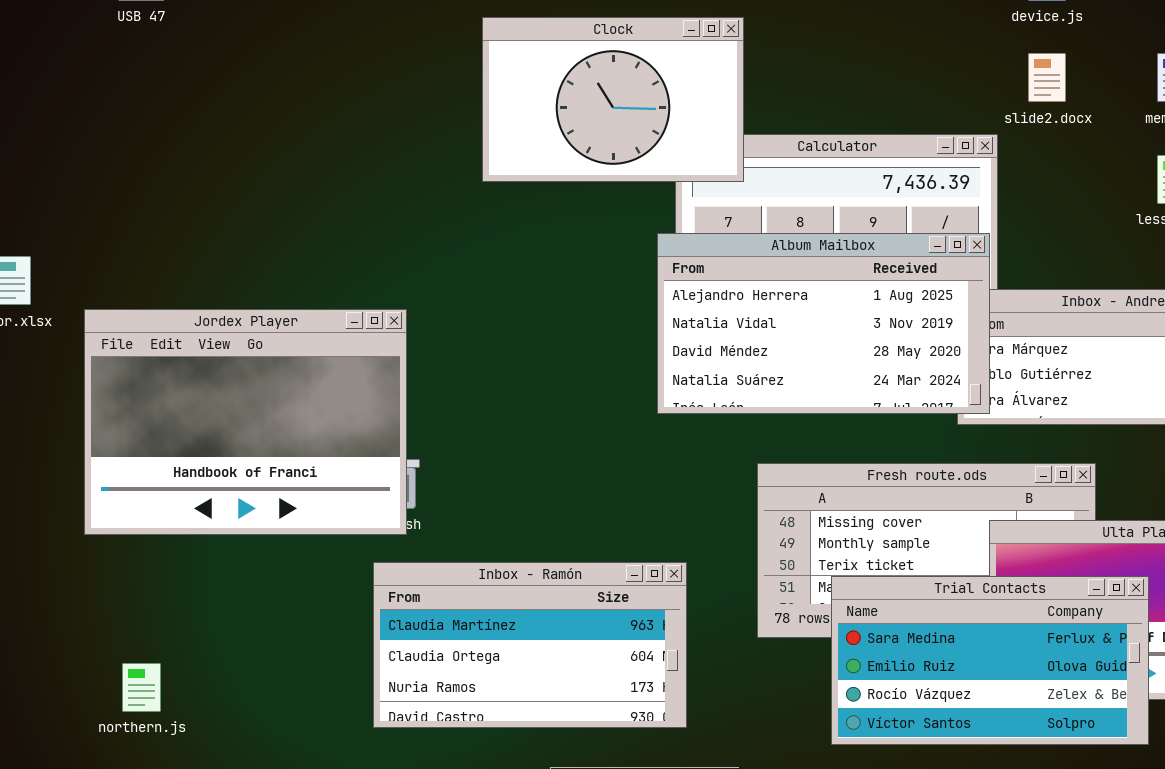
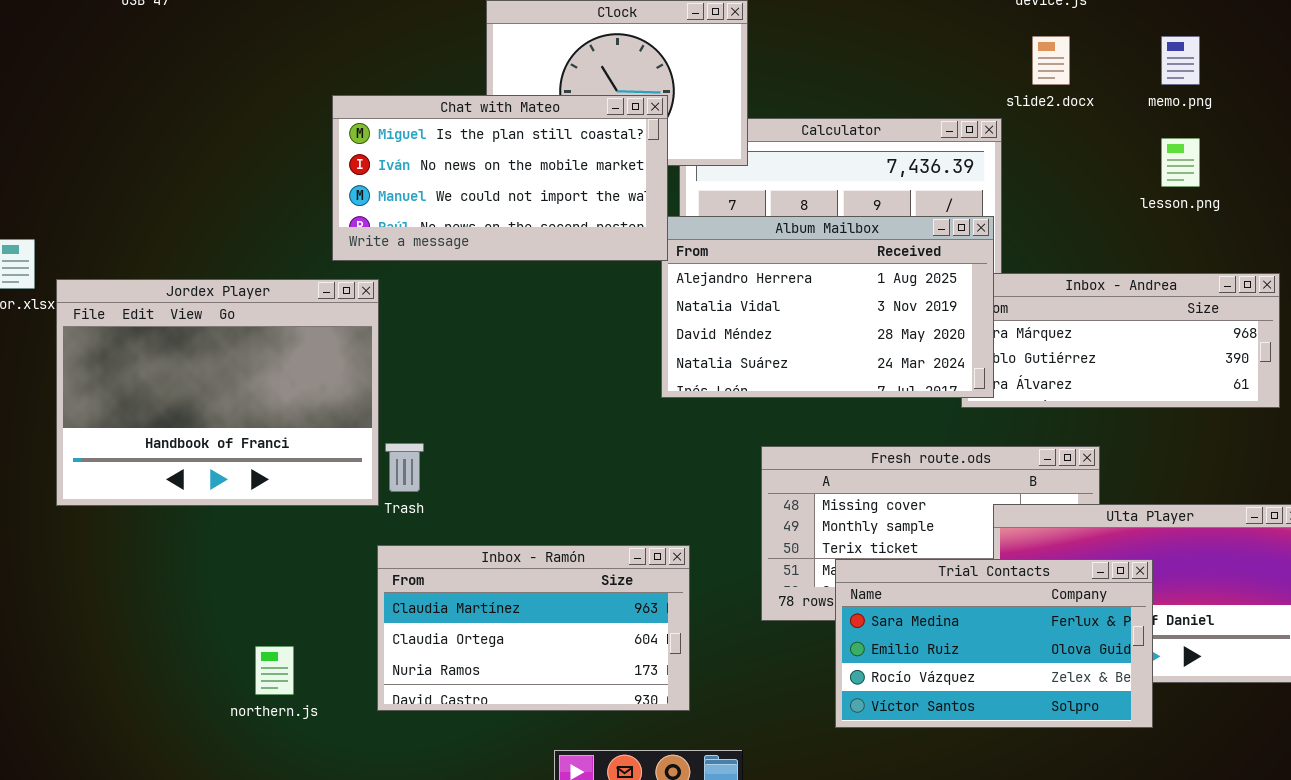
Chat with Mateo: none -> [332,95,668,261], opened
Jordex Player: [84,309,407,535] -> [56,279,379,506], moved
northern.js: [122,663,161,712] -> [255,646,294,695], moved

